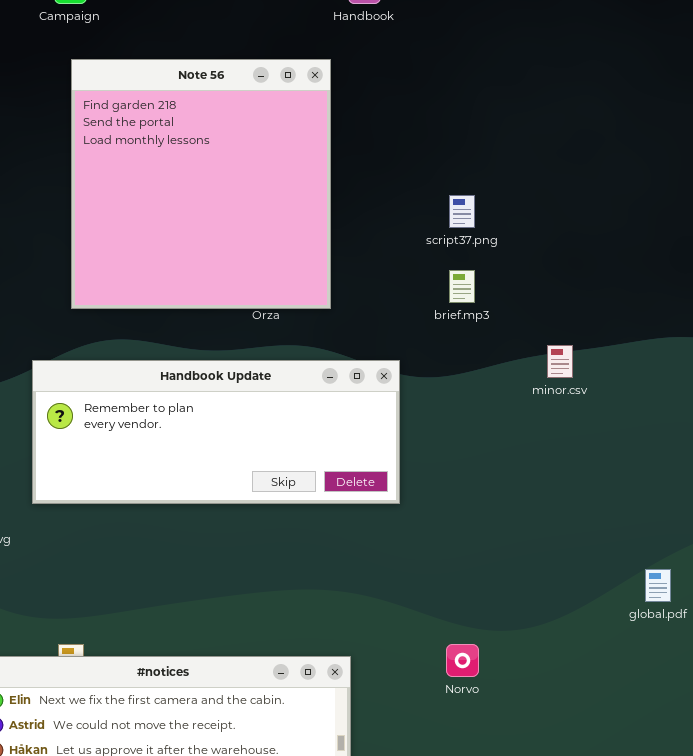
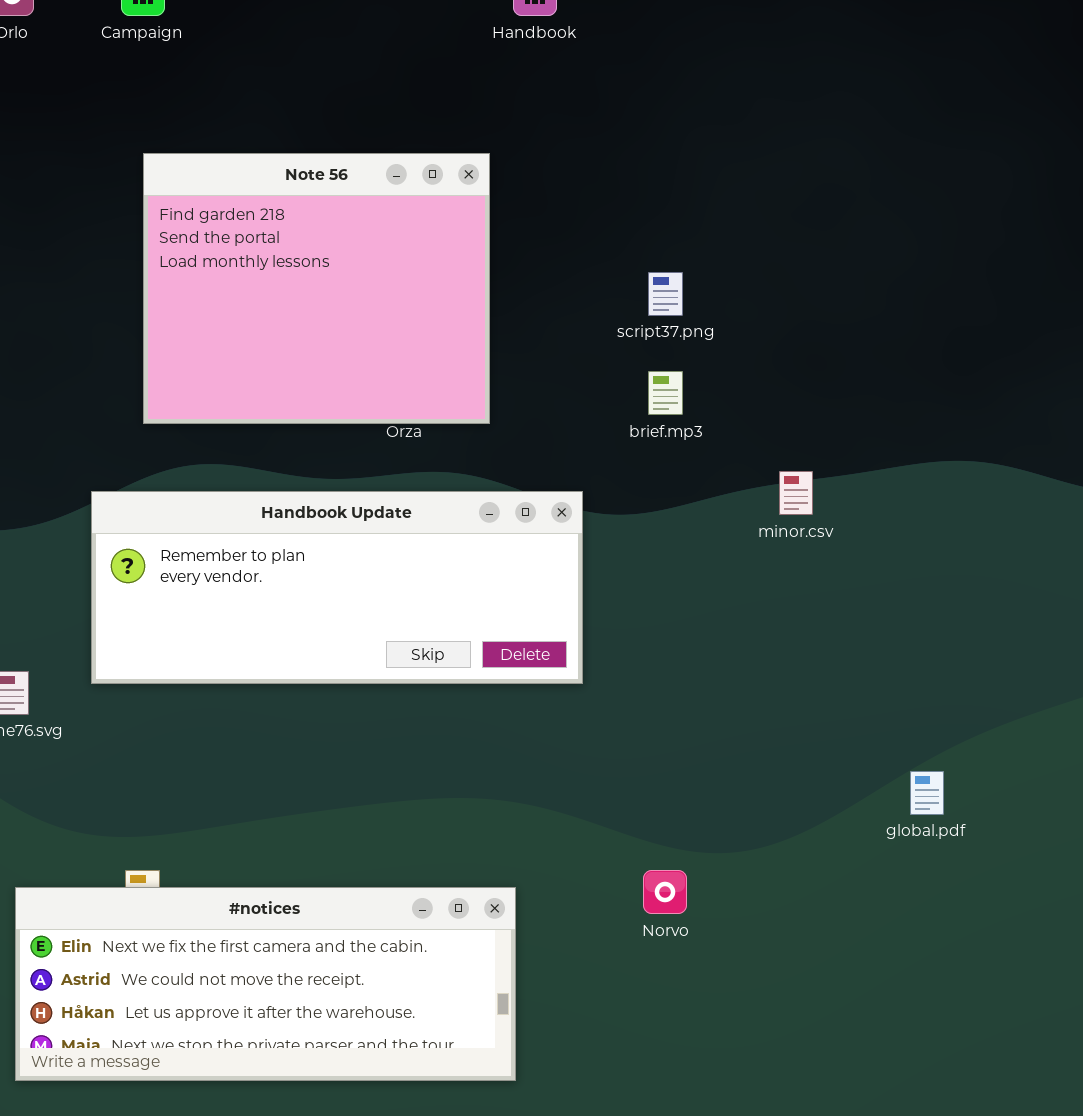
Note 56: [71,59,331,309] -> [143,153,490,424], resized

